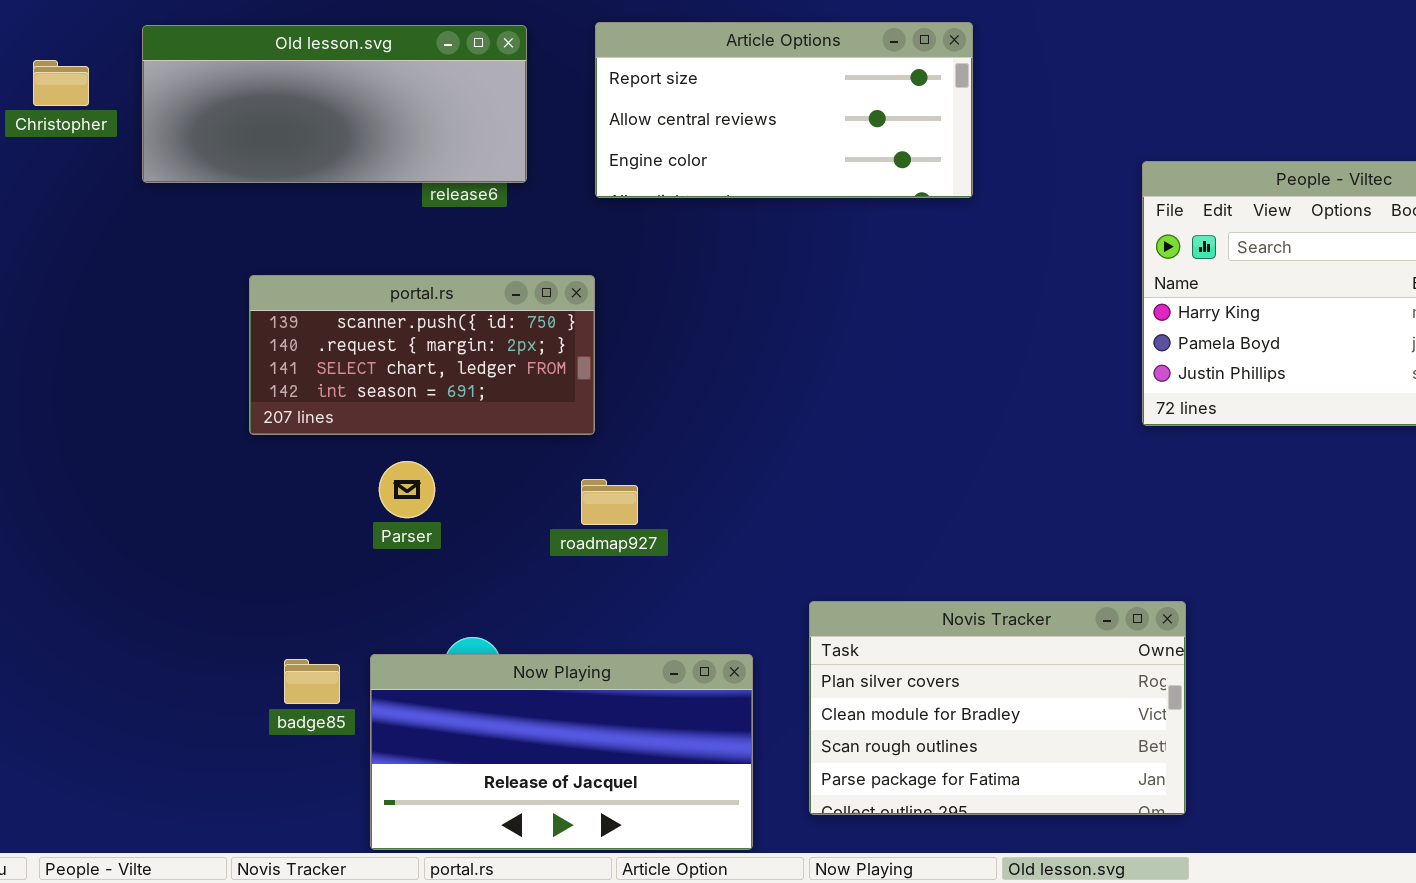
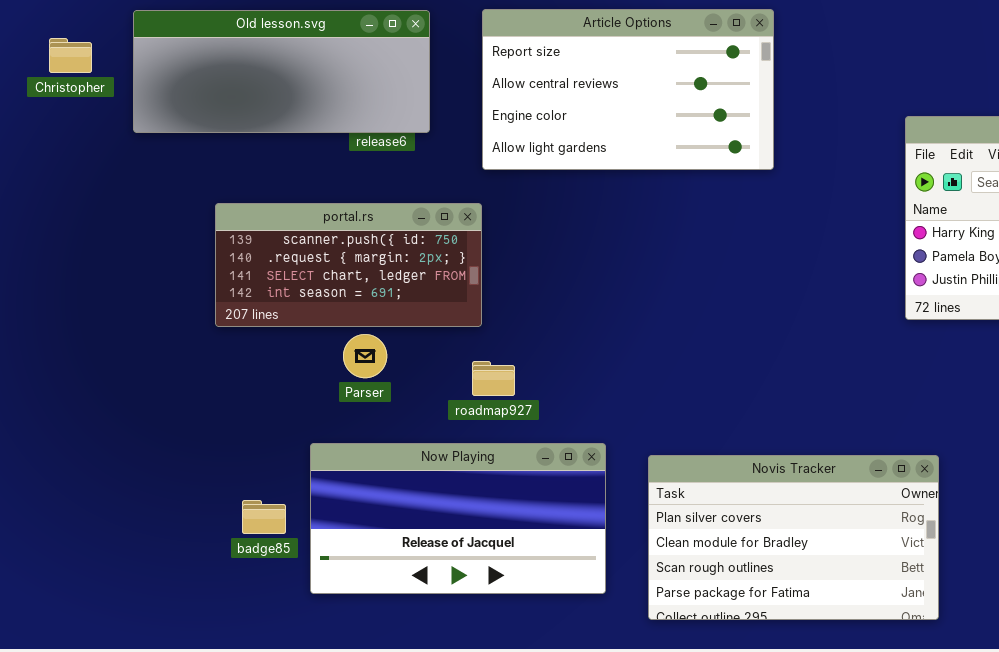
Article Options: [595,22,973,198] -> [482,9,774,170], resized
Parser: [379,461,435,518] -> [343,334,387,378], moved
Now Playing: [370,654,753,850] -> [310,443,606,594], moved

